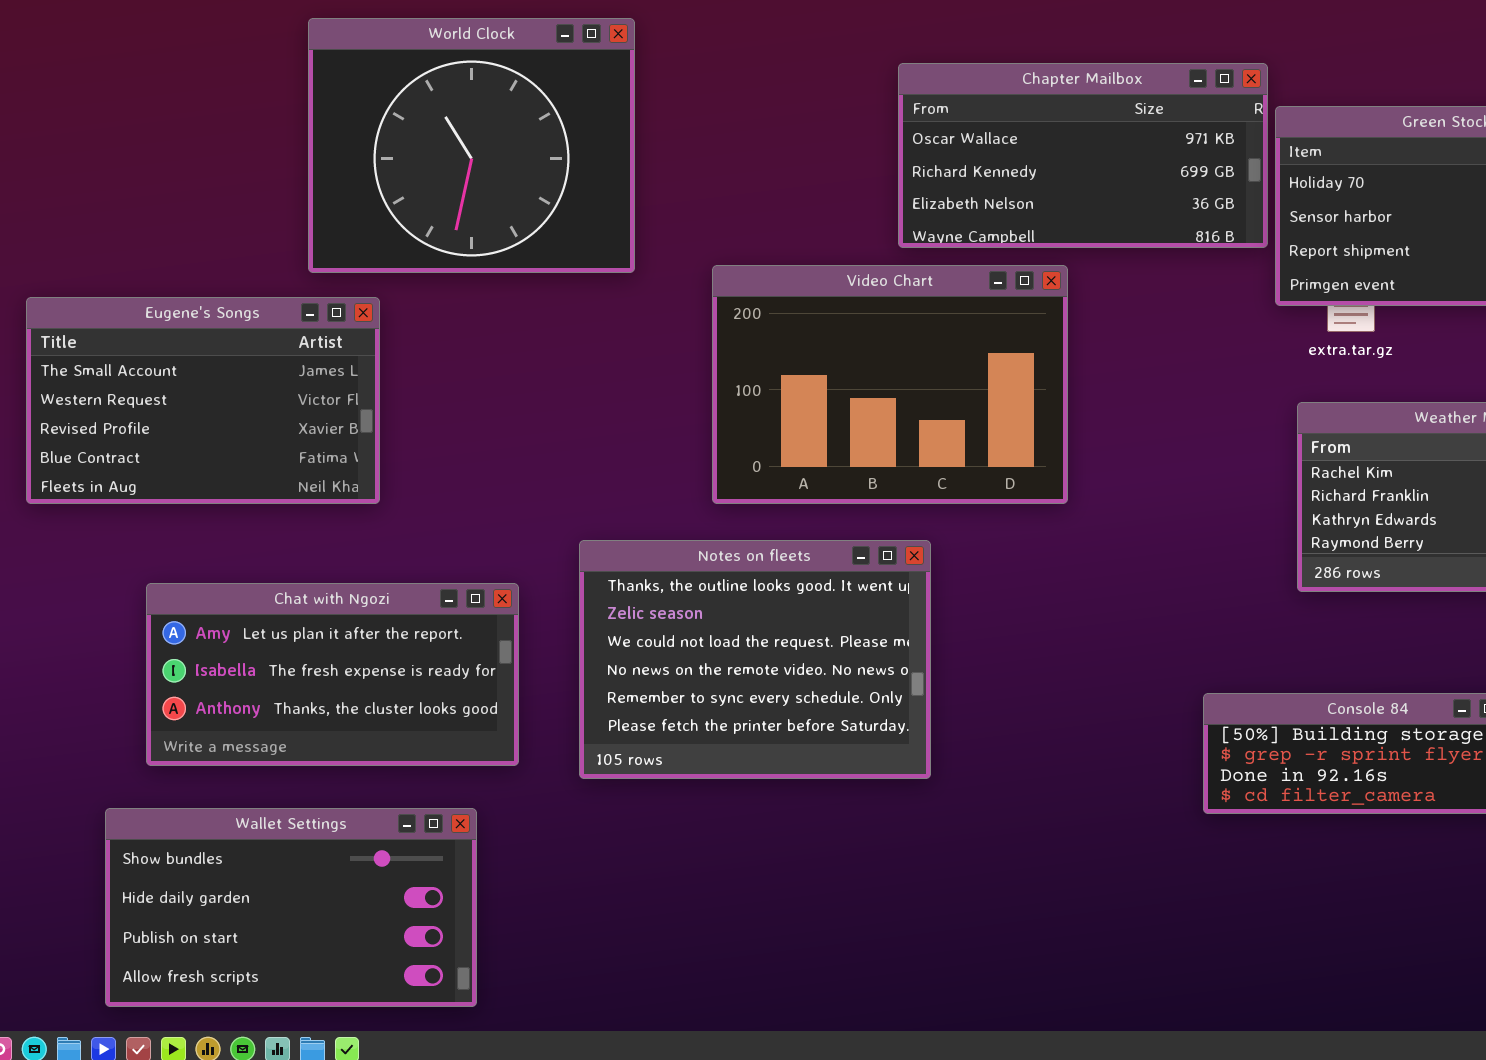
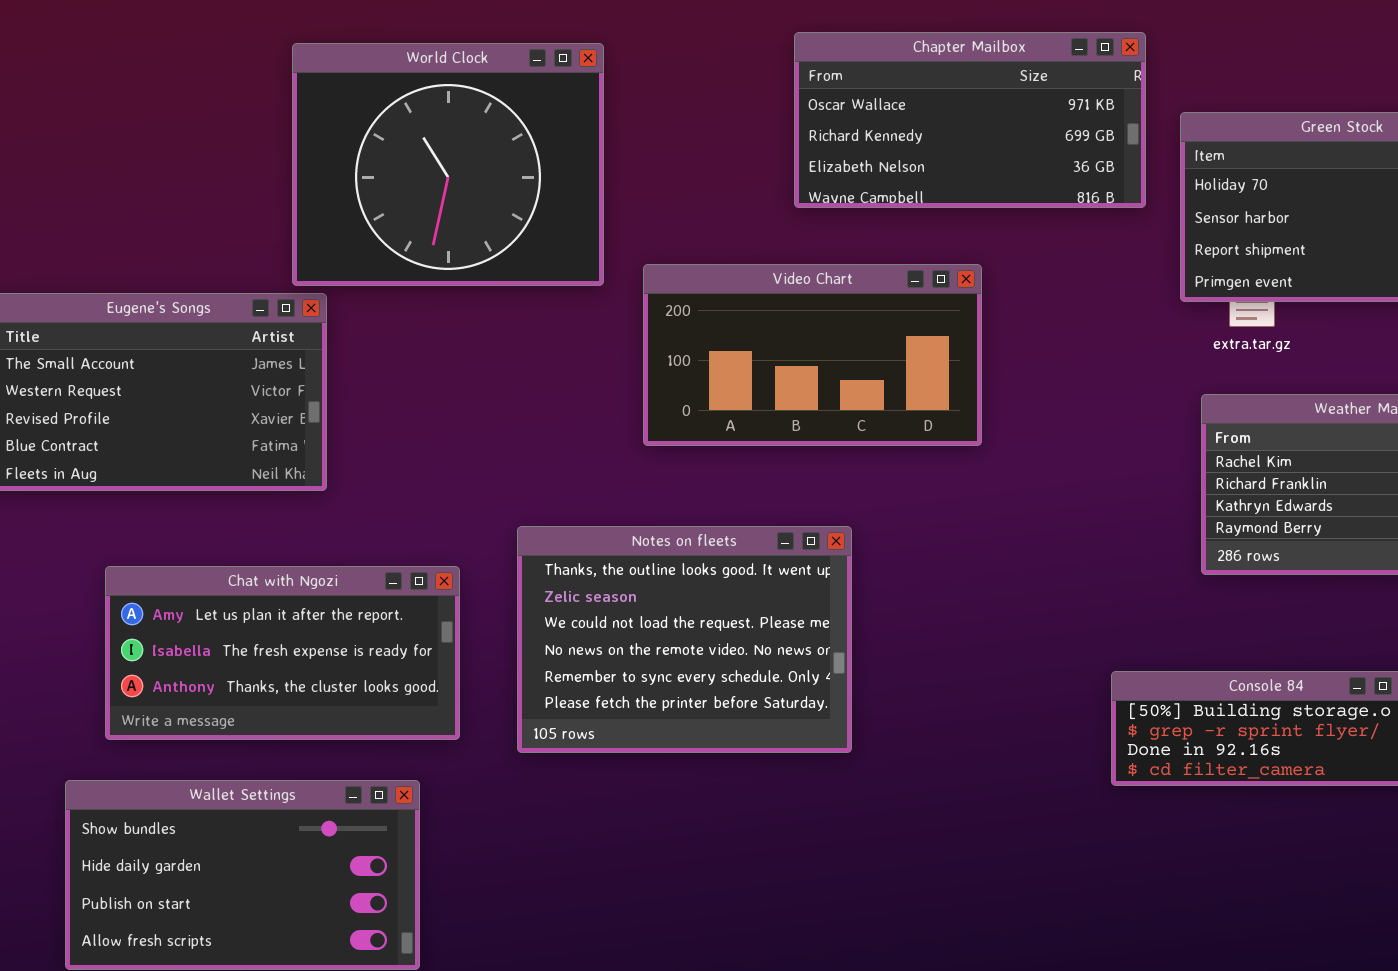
World Clock: [308,18,635,273] -> [292,43,604,286], moved
Chapter Mailbox: [898,63,1268,248] -> [794,32,1146,208], moved
Video Chart: [712,265,1068,504] -> [643,264,982,446], resized

